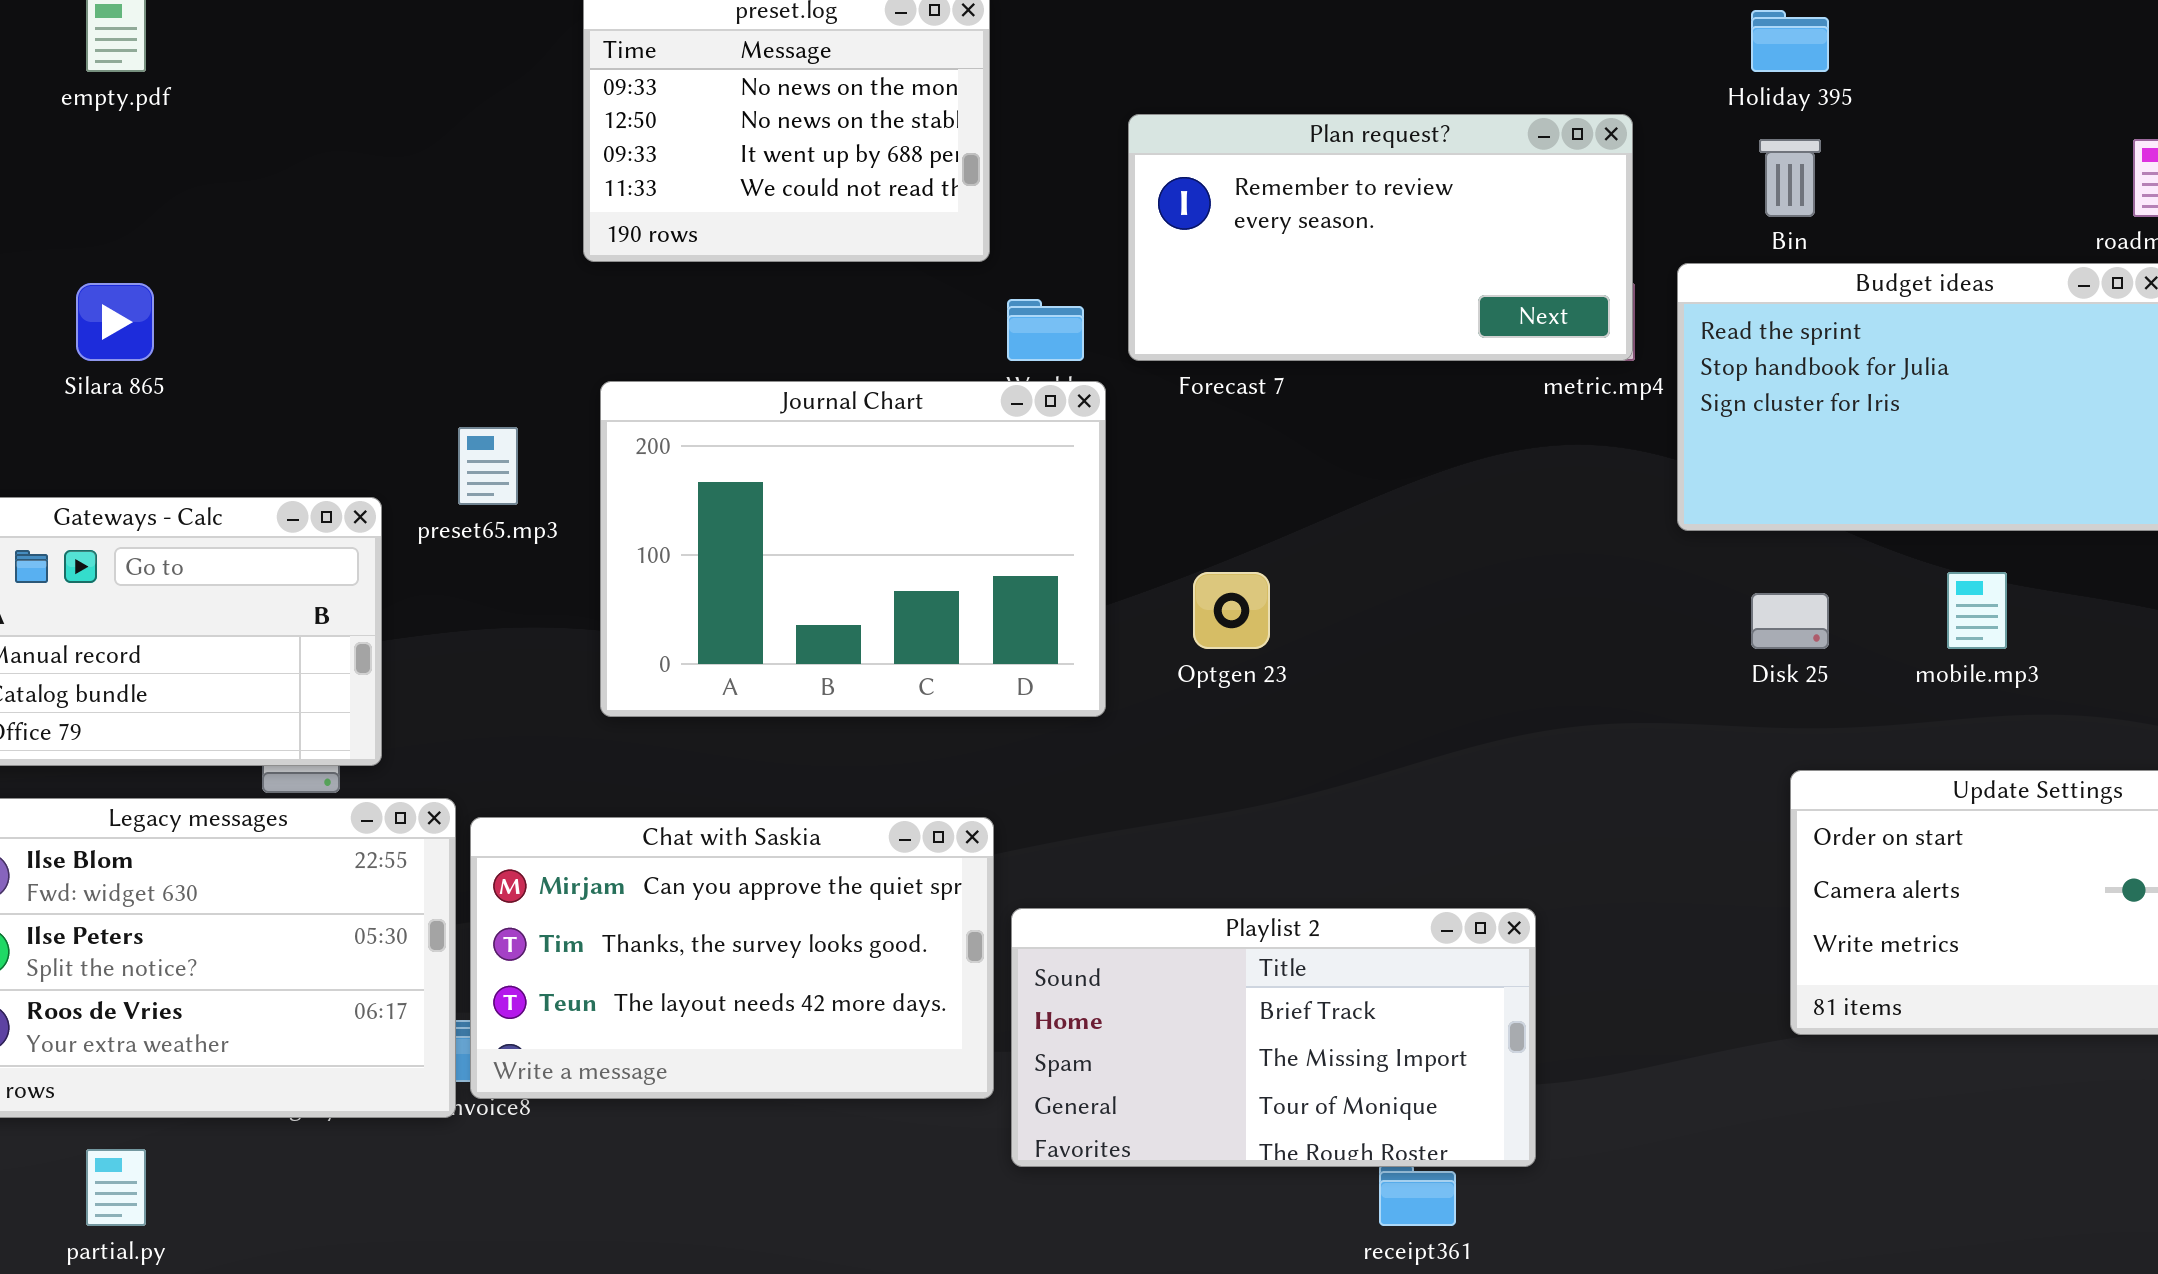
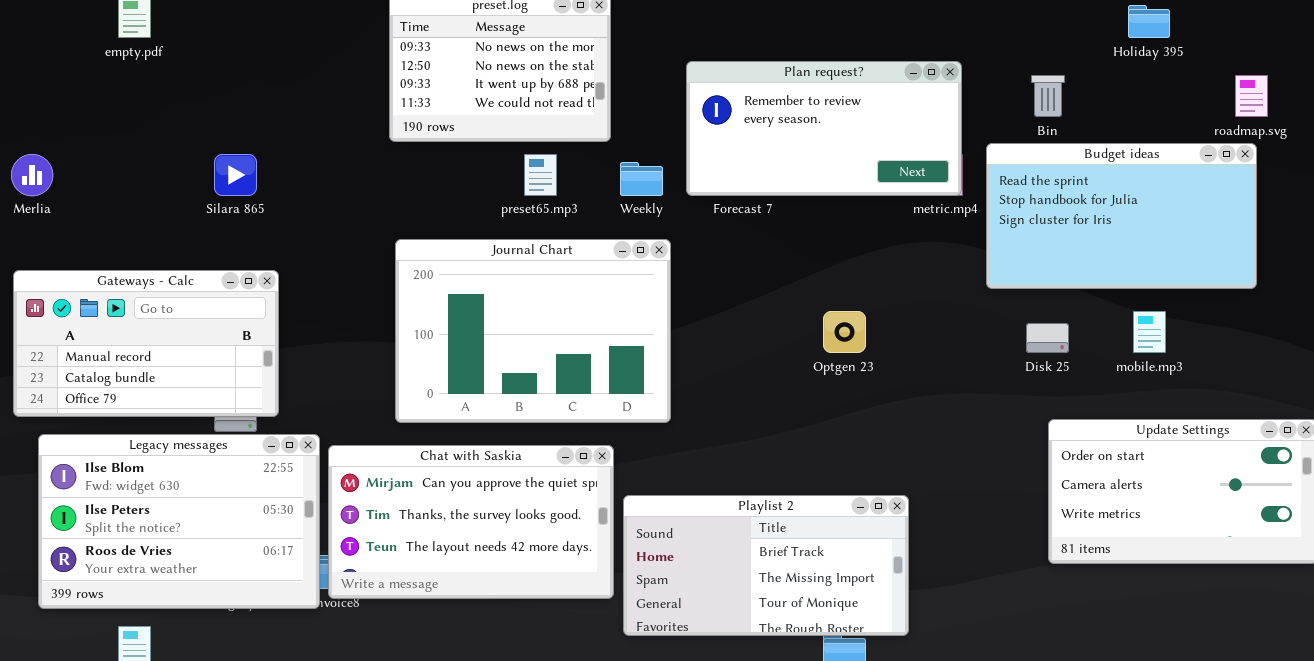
Holiday 395: [1751,10,1829,72] -> [1128,5,1170,38], moved
Silara 865: [76,283,154,361] -> [214,154,257,196], moved
Journal Chart: [600,381,1106,717] -> [395,239,671,423], moved
preset65.mp3: [458,427,518,505] -> [524,154,557,196], moved
Optgen 23: [1193,572,1270,649] -> [823,311,866,353], moved

